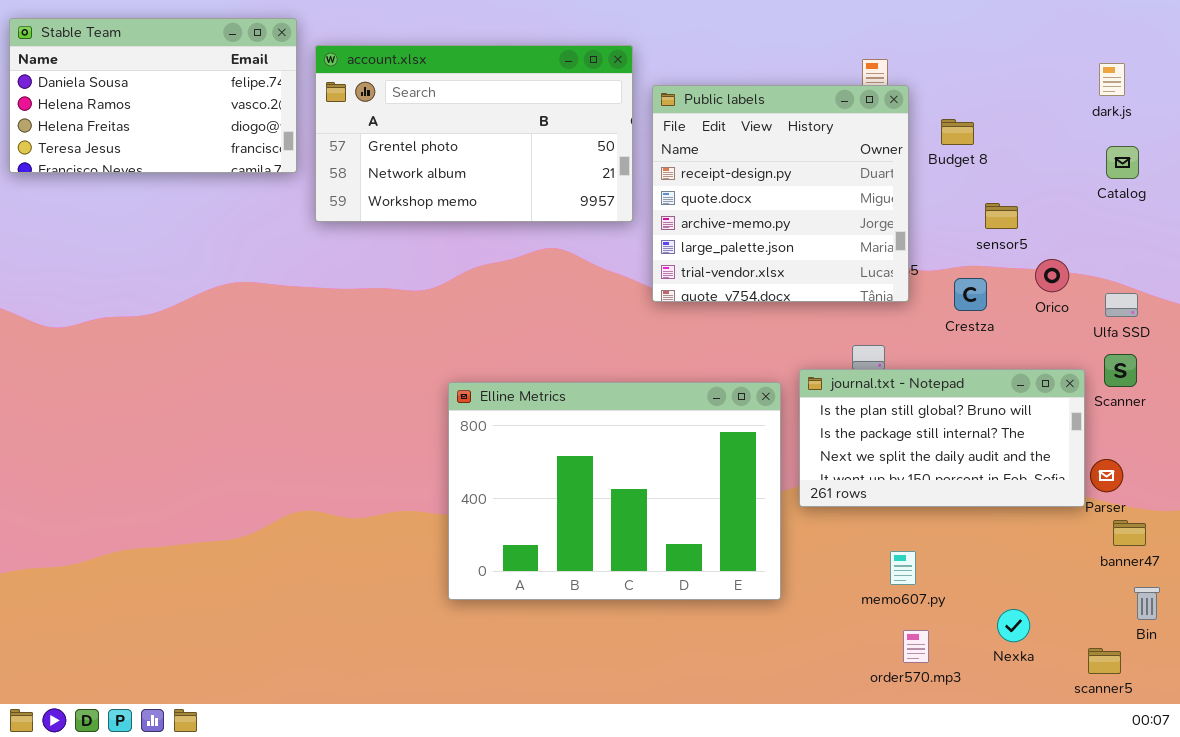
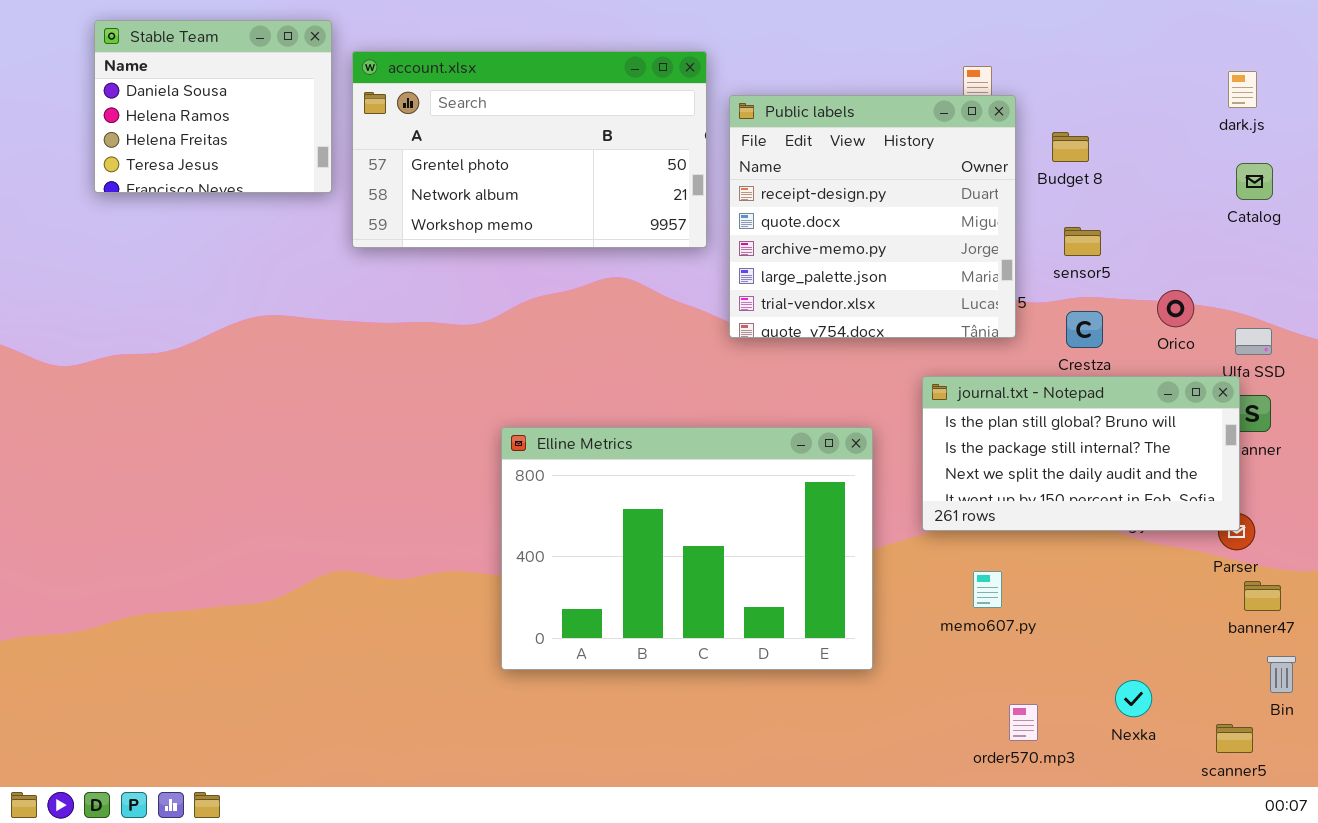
Stable Team: [9,18,297,173] -> [94,20,332,193], resized
sensor5: [985,203,1018,229] -> [1064,227,1101,256], moved
journal.txt - Notepad: [799,369,1085,507] -> [922,376,1240,531], moved
memo607.py: [890,551,916,585] -> [973,571,1002,608], moved

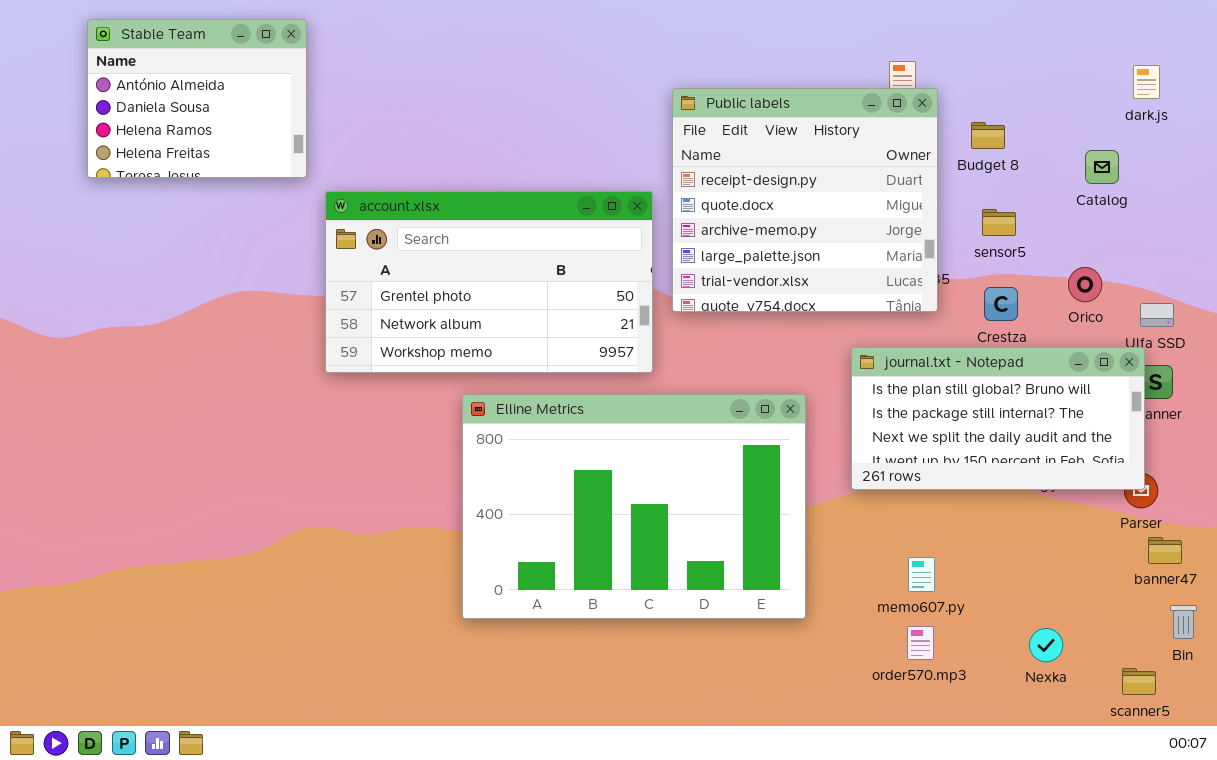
Stable Team: [94,20,332,193] -> [87,19,307,178], scrolled up 1 row
account.xlsx: [352,51,707,248] -> [325,191,653,373], moved
Catalog: [1236,163,1273,200] -> [1085,150,1119,184], moved
memo607.py: [973,571,1002,608] -> [908,557,935,592], moved
order570.mp3: [1009,704,1038,741] -> [907,626,934,660], moved

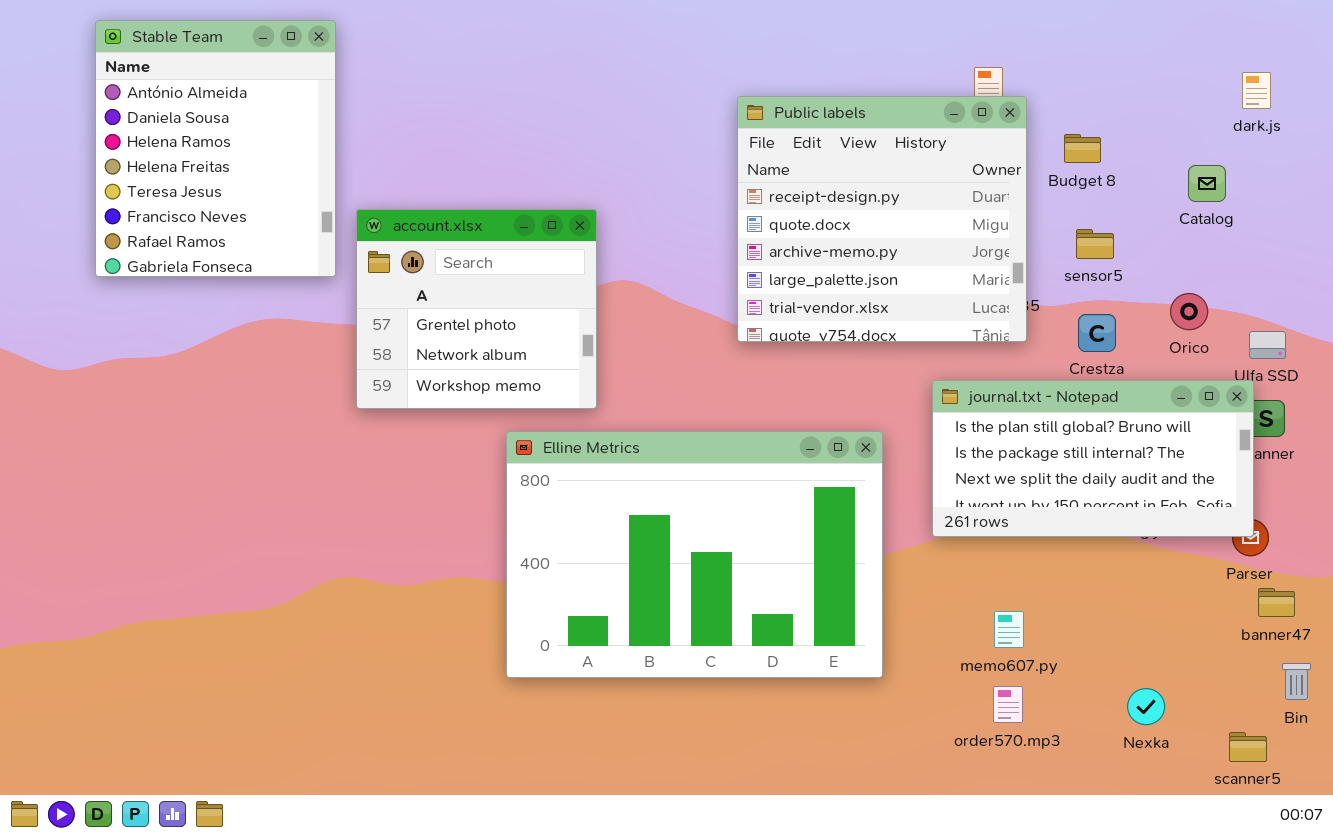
Stable Team: [87,19,307,178] -> [95,20,336,277], resized
account.xlsx: [325,191,653,373] -> [356,209,597,409], resized

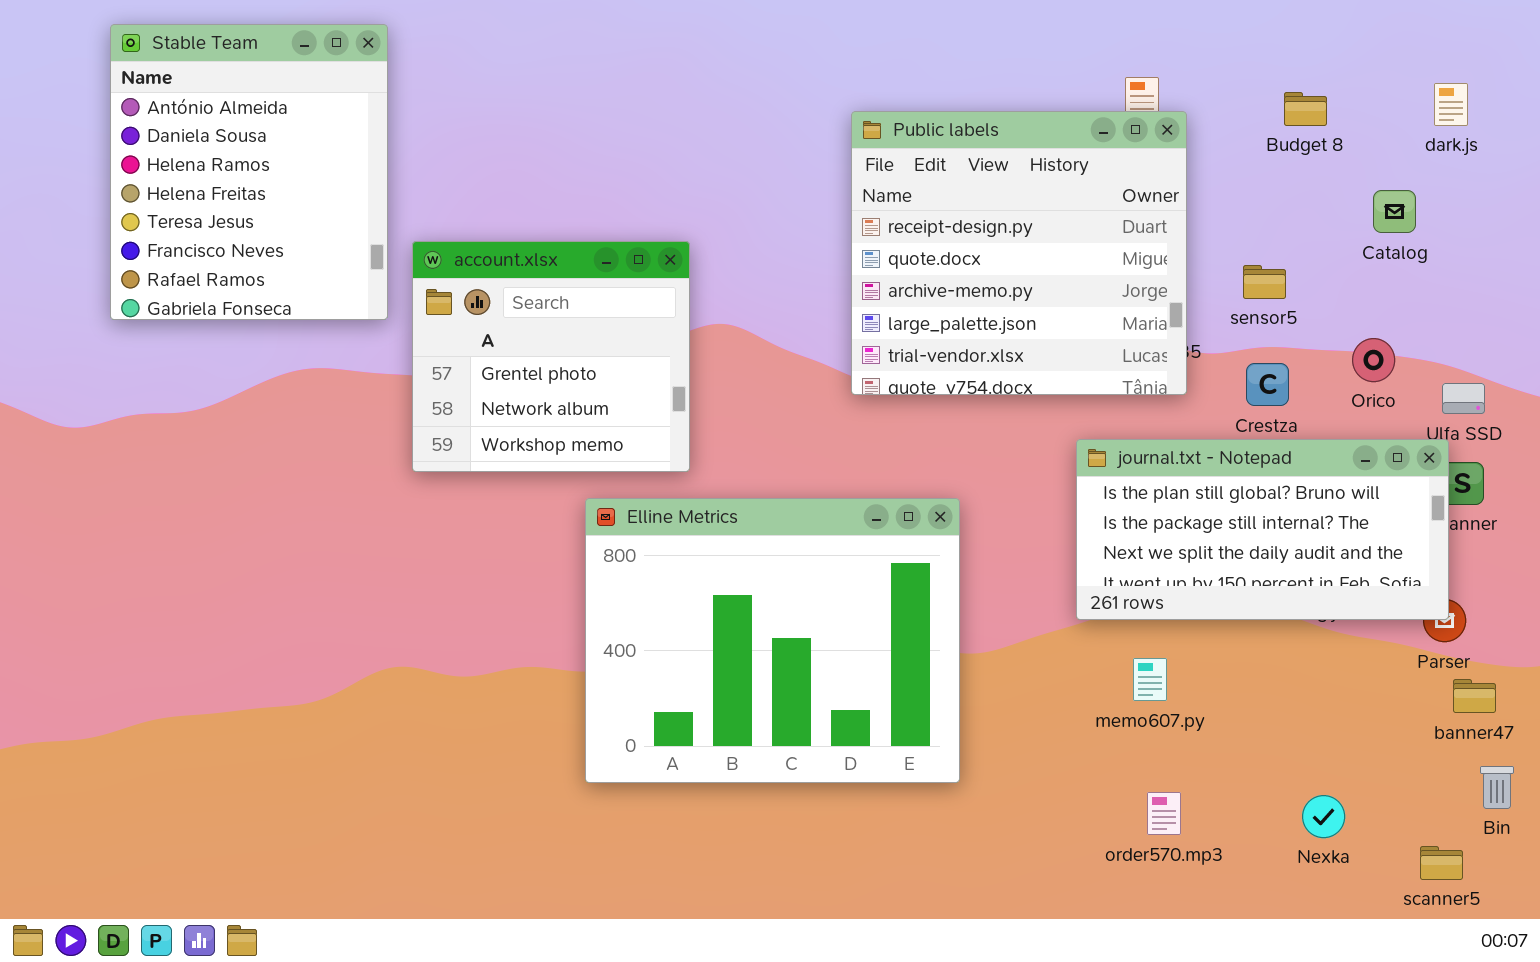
Budget 8: [1064,134,1101,163] -> [1284,92,1327,126], moved
Elline Metrics: [506,431,883,678] -> [585,498,960,783], resized
memo607.py: [994,611,1024,648] -> [1133,658,1167,701], moved

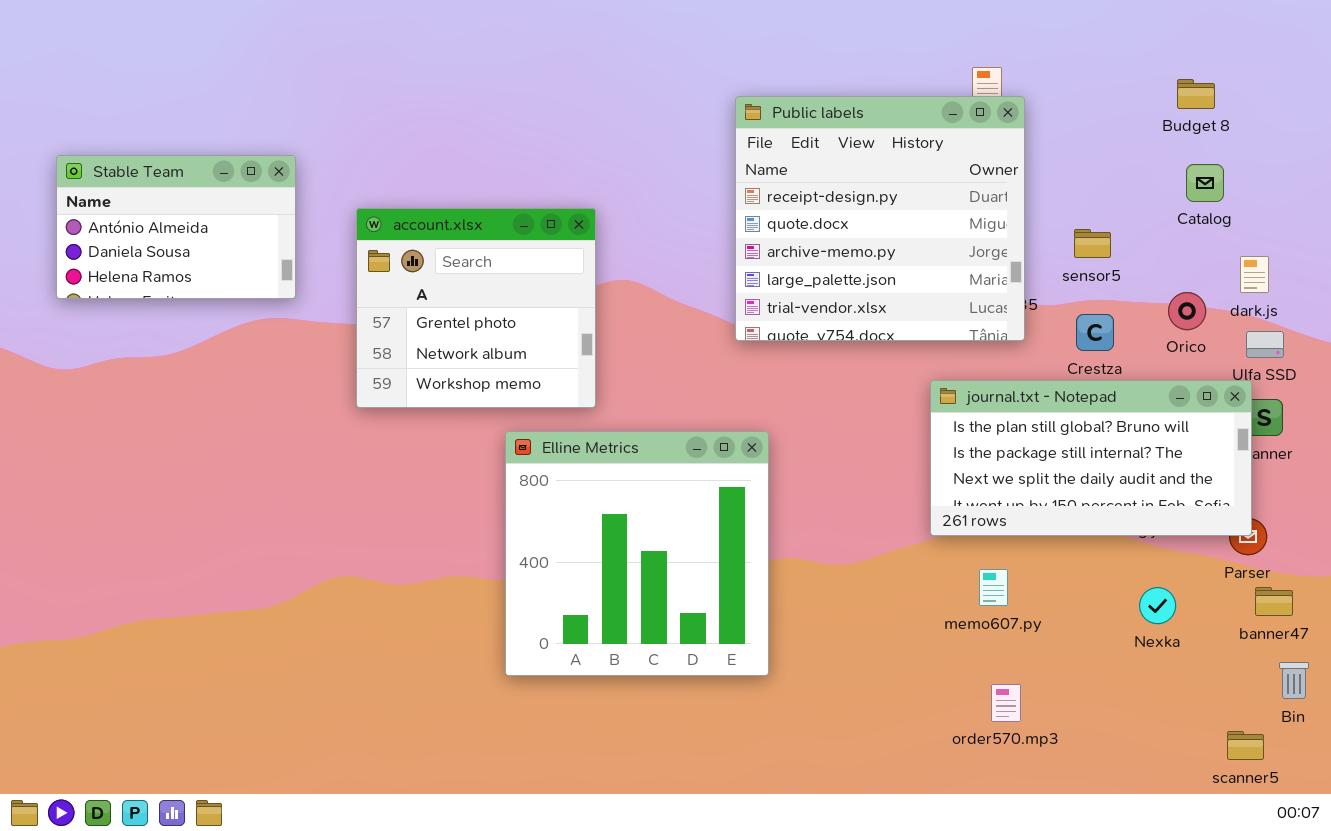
Stable Team: [110,24,388,320] -> [56,155,296,299], moved, resized
dark.js: [1434,83,1468,126] -> [1240,256,1269,293], moved
Budget 8: [1284,92,1327,126] -> [1177,79,1215,109], moved
Elline Metrics: [585,498,960,783] -> [505,431,769,676], resized
Nexka: [1302,795,1345,838] -> [1139,587,1176,624], moved

